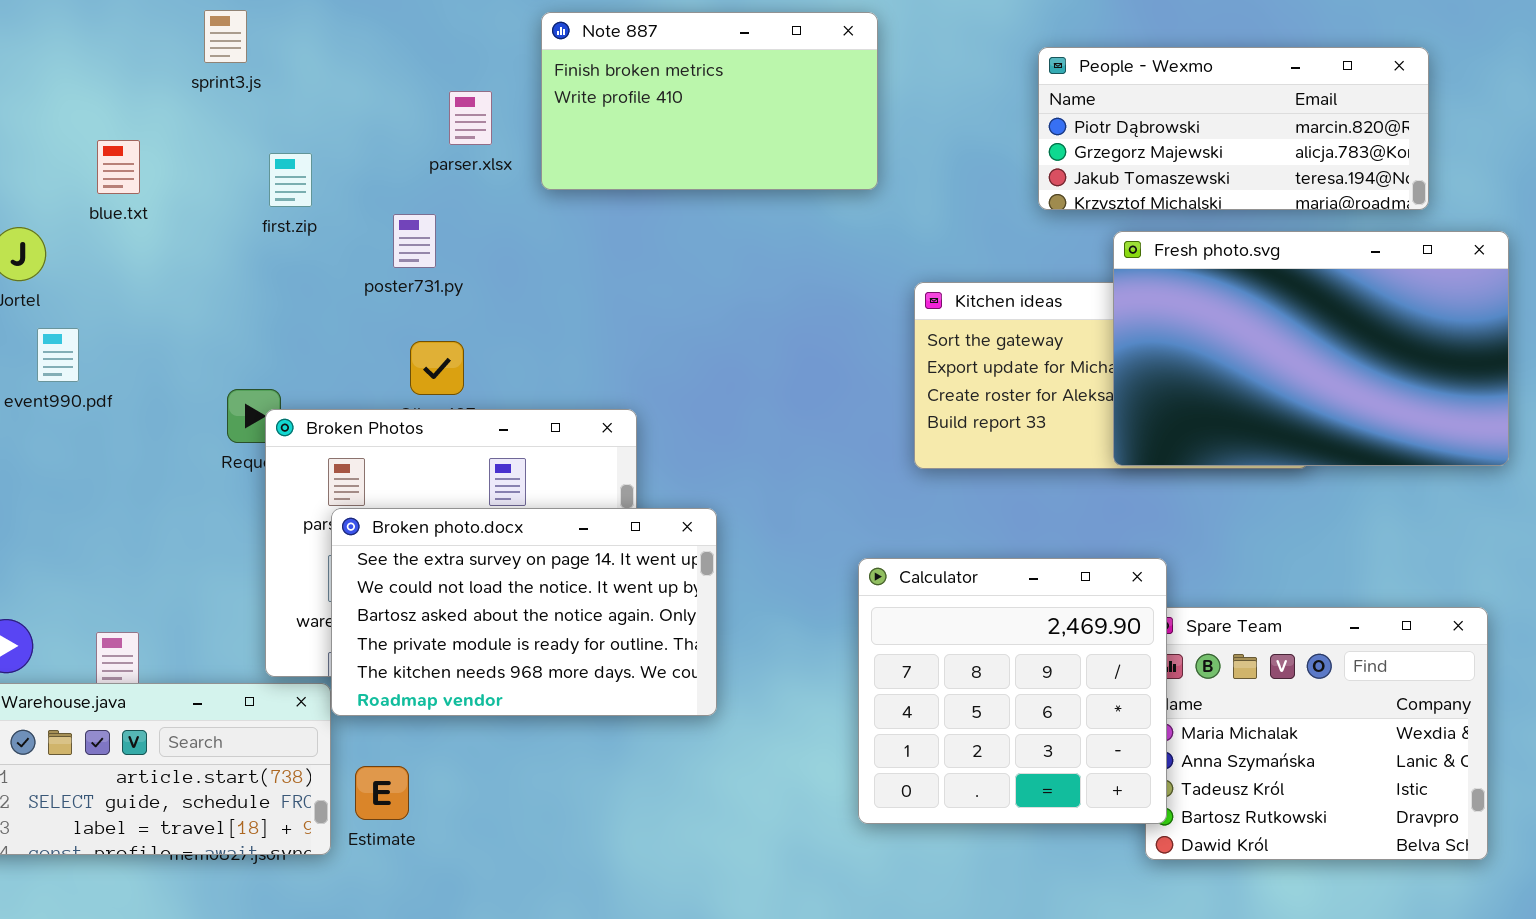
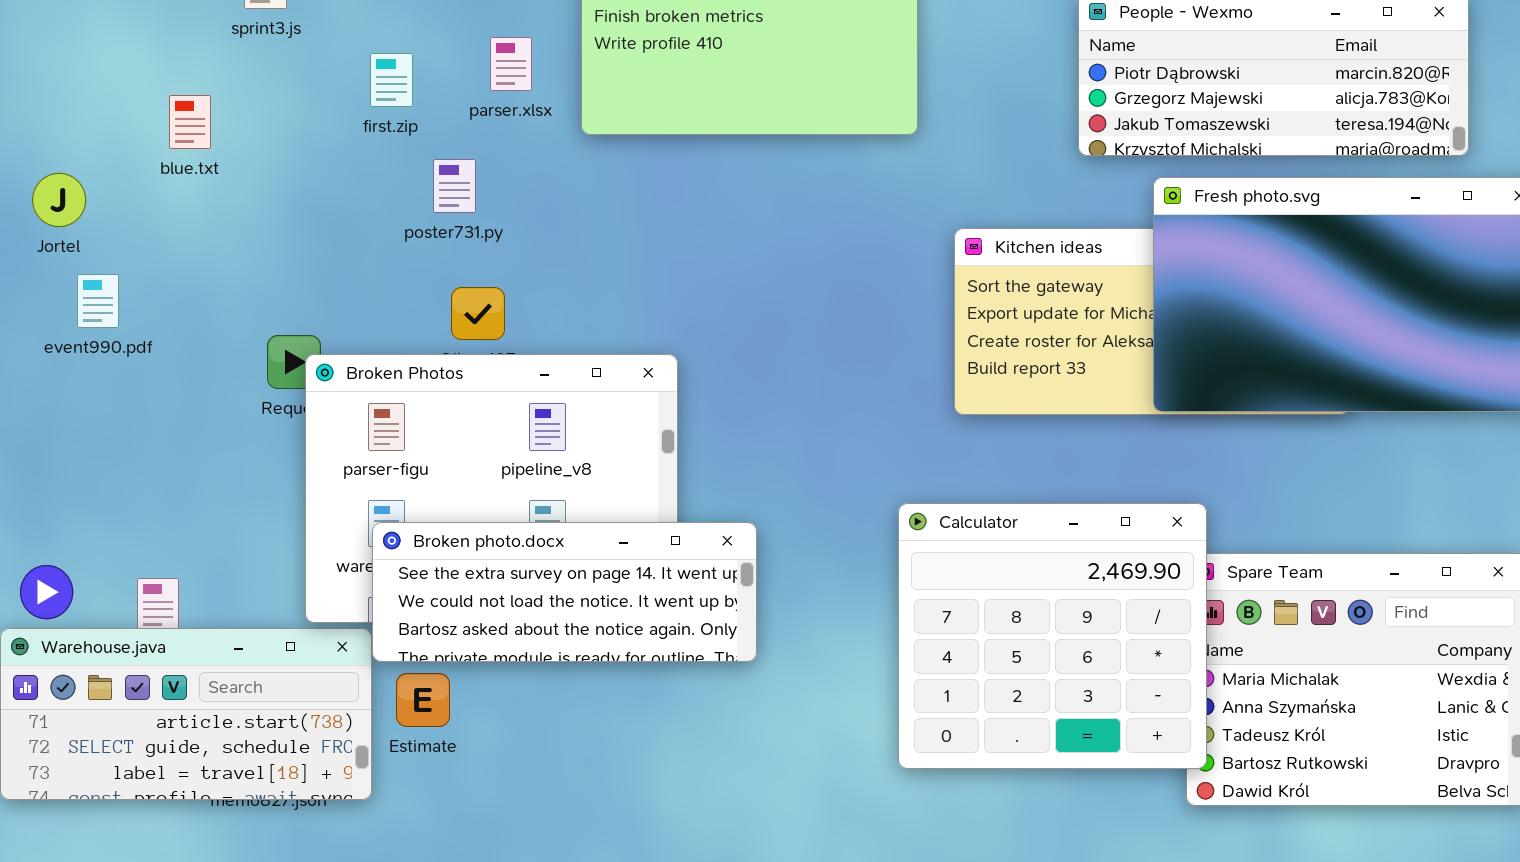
blue.txt: [97,140,140,194] -> [169,95,211,149], moved
first.zip: [269,153,312,207] -> [370,53,413,107], moved
Broken photo.docx: [331,508,717,716] -> [372,522,757,662], resized
Estimate: [355,766,409,820] -> [396,673,450,727], moved

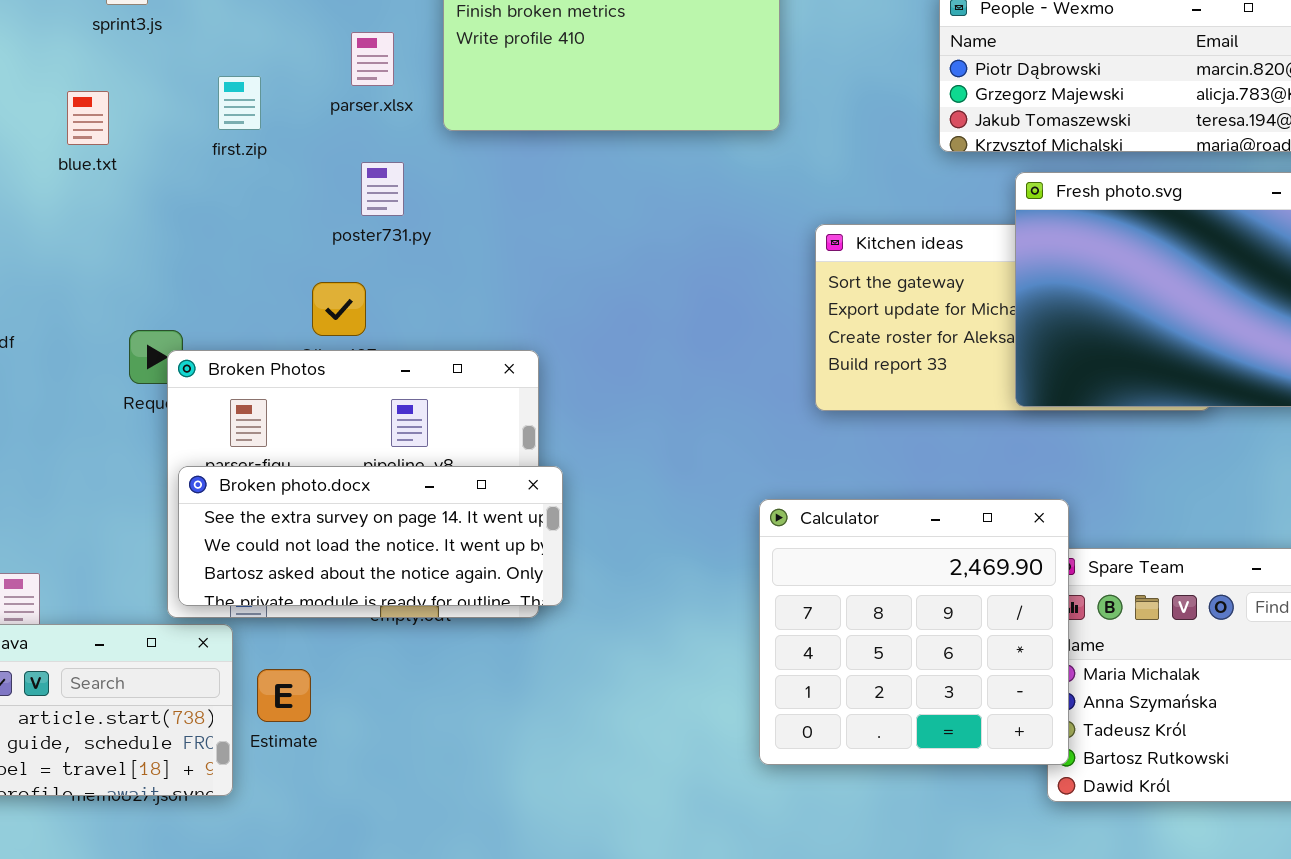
first.zip: [370,53,413,107] -> [218,76,261,130], moved
blue.txt: [169,95,211,149] -> [67,91,109,145], moved
poster731.py: [433,159,476,213] -> [361,162,404,216], moved
Broken photo.docx: [372,522,757,662] -> [178,466,563,606], moved

